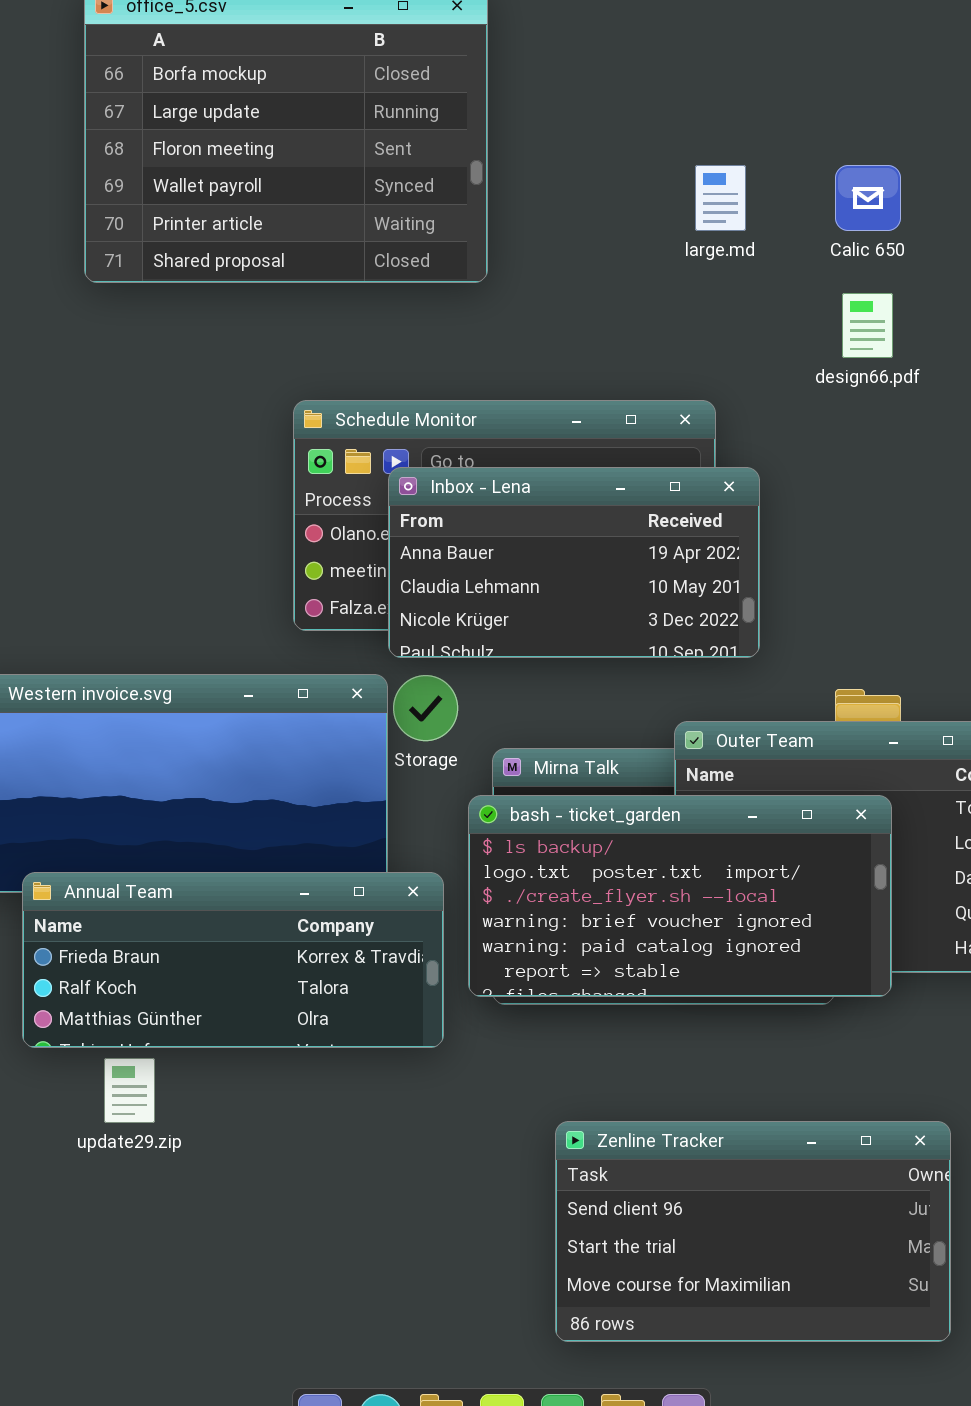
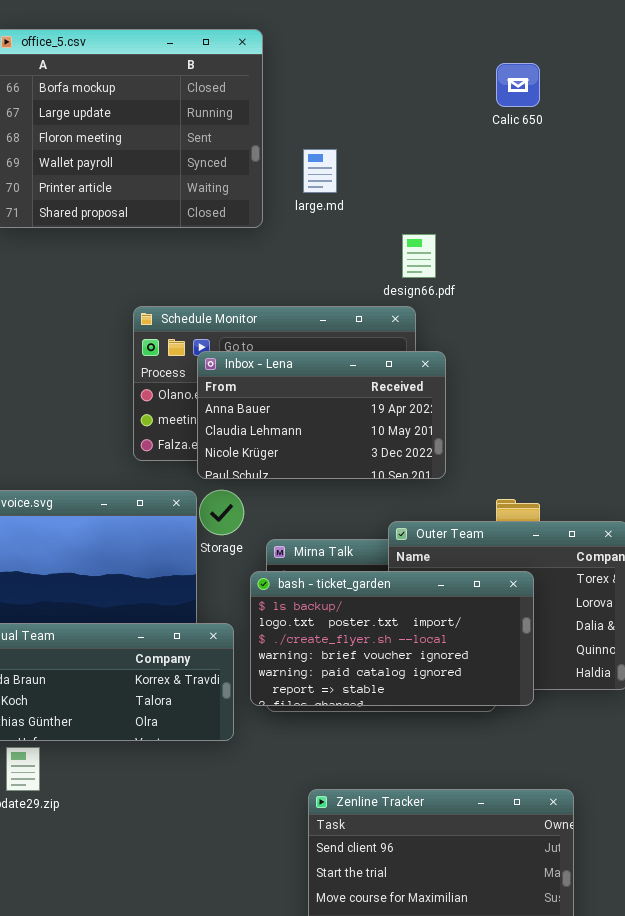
large.md: [695,165,746,231] -> [303,149,337,193], moved
Calic 650: [835,165,901,231] -> [496,63,540,107], moved
design66.pdf: [842,293,893,358] -> [402,234,436,278], moved

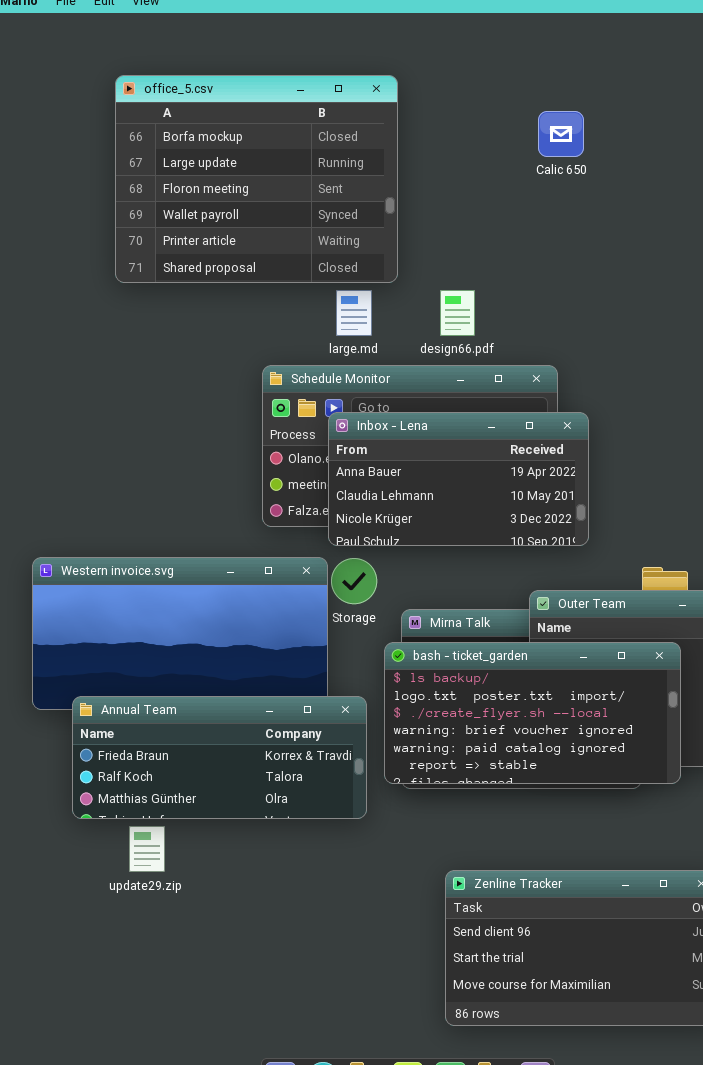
Calic 650: [496,63,540,107] -> [538,111,584,157], moved
large.md: [303,149,337,193] -> [336,290,372,336], moved
design66.pdf: [402,234,436,278] -> [440,290,475,336], moved

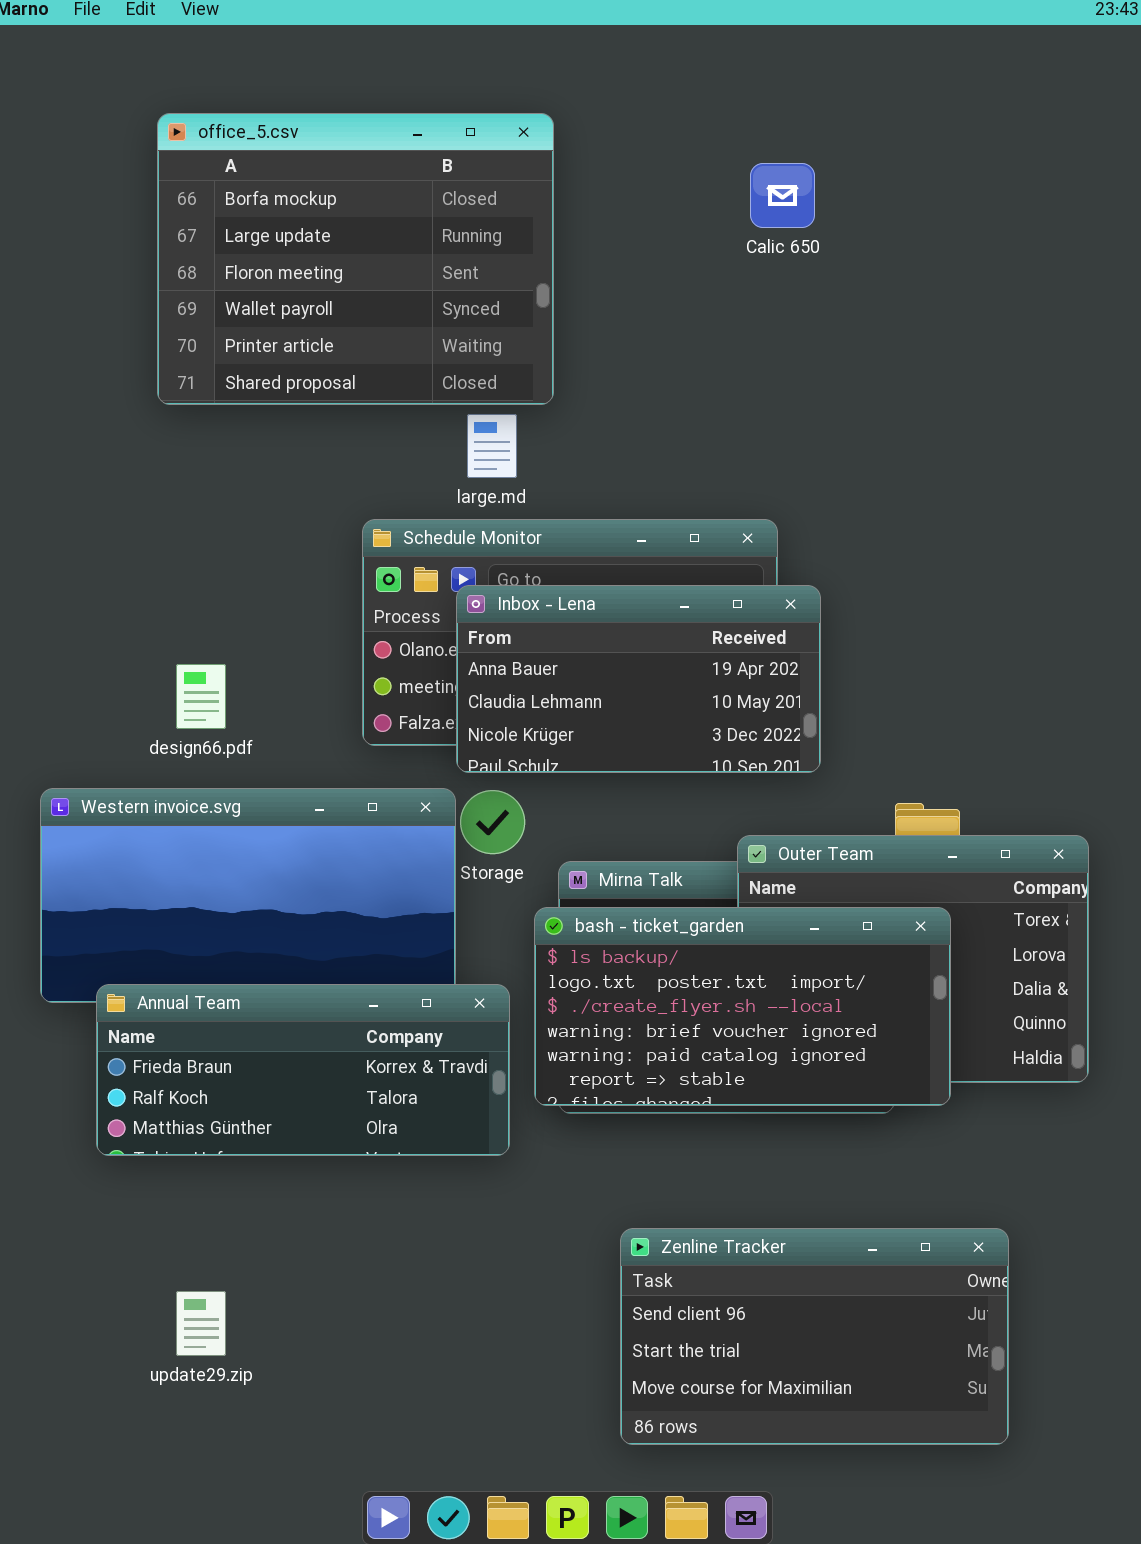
design66.pdf: [440,290,475,336] -> [176,664,226,729], moved
update29.zip: [129,826,165,872] -> [176,1291,226,1356], moved

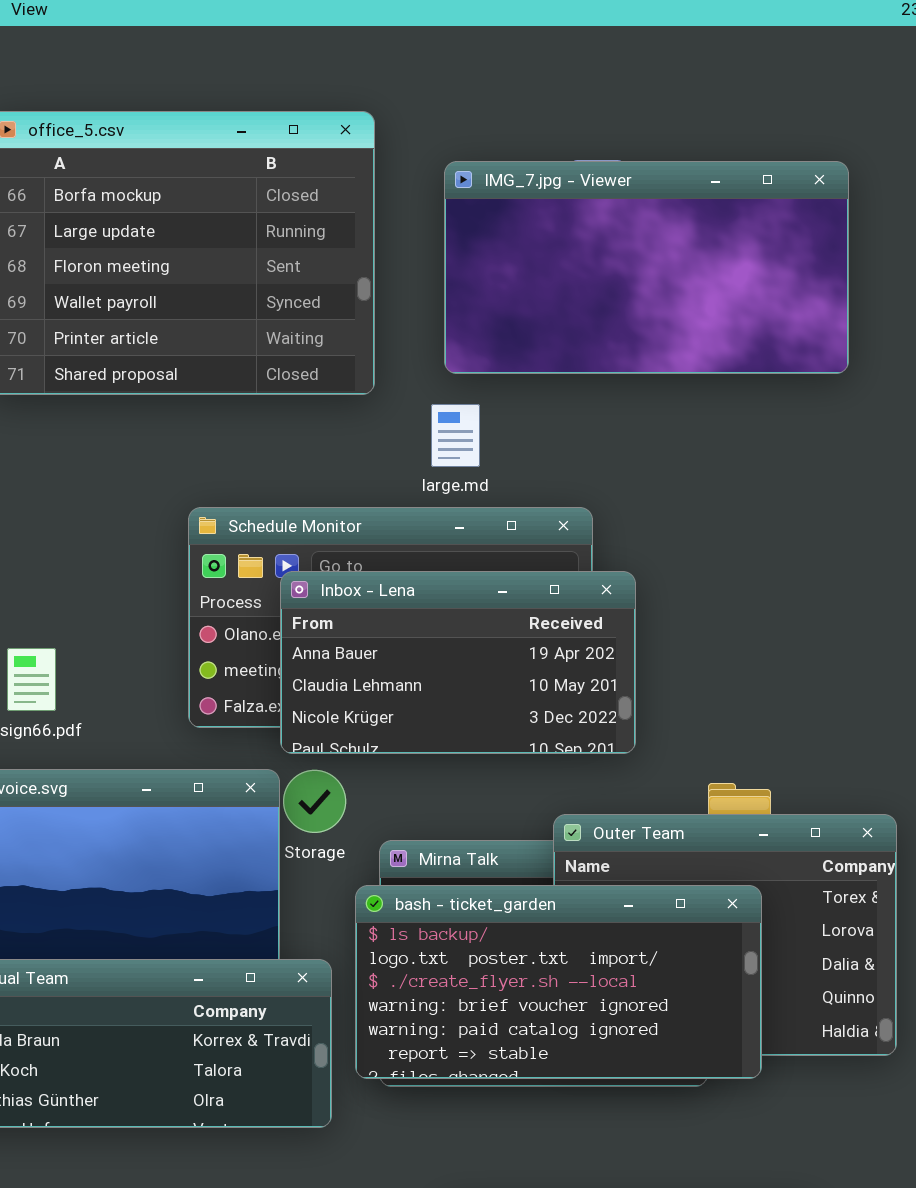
IMG_7.jpg - Viewer: none -> [444,161,849,374], opened
large.md: [467,414,517,478] -> [431,404,480,467], moved

